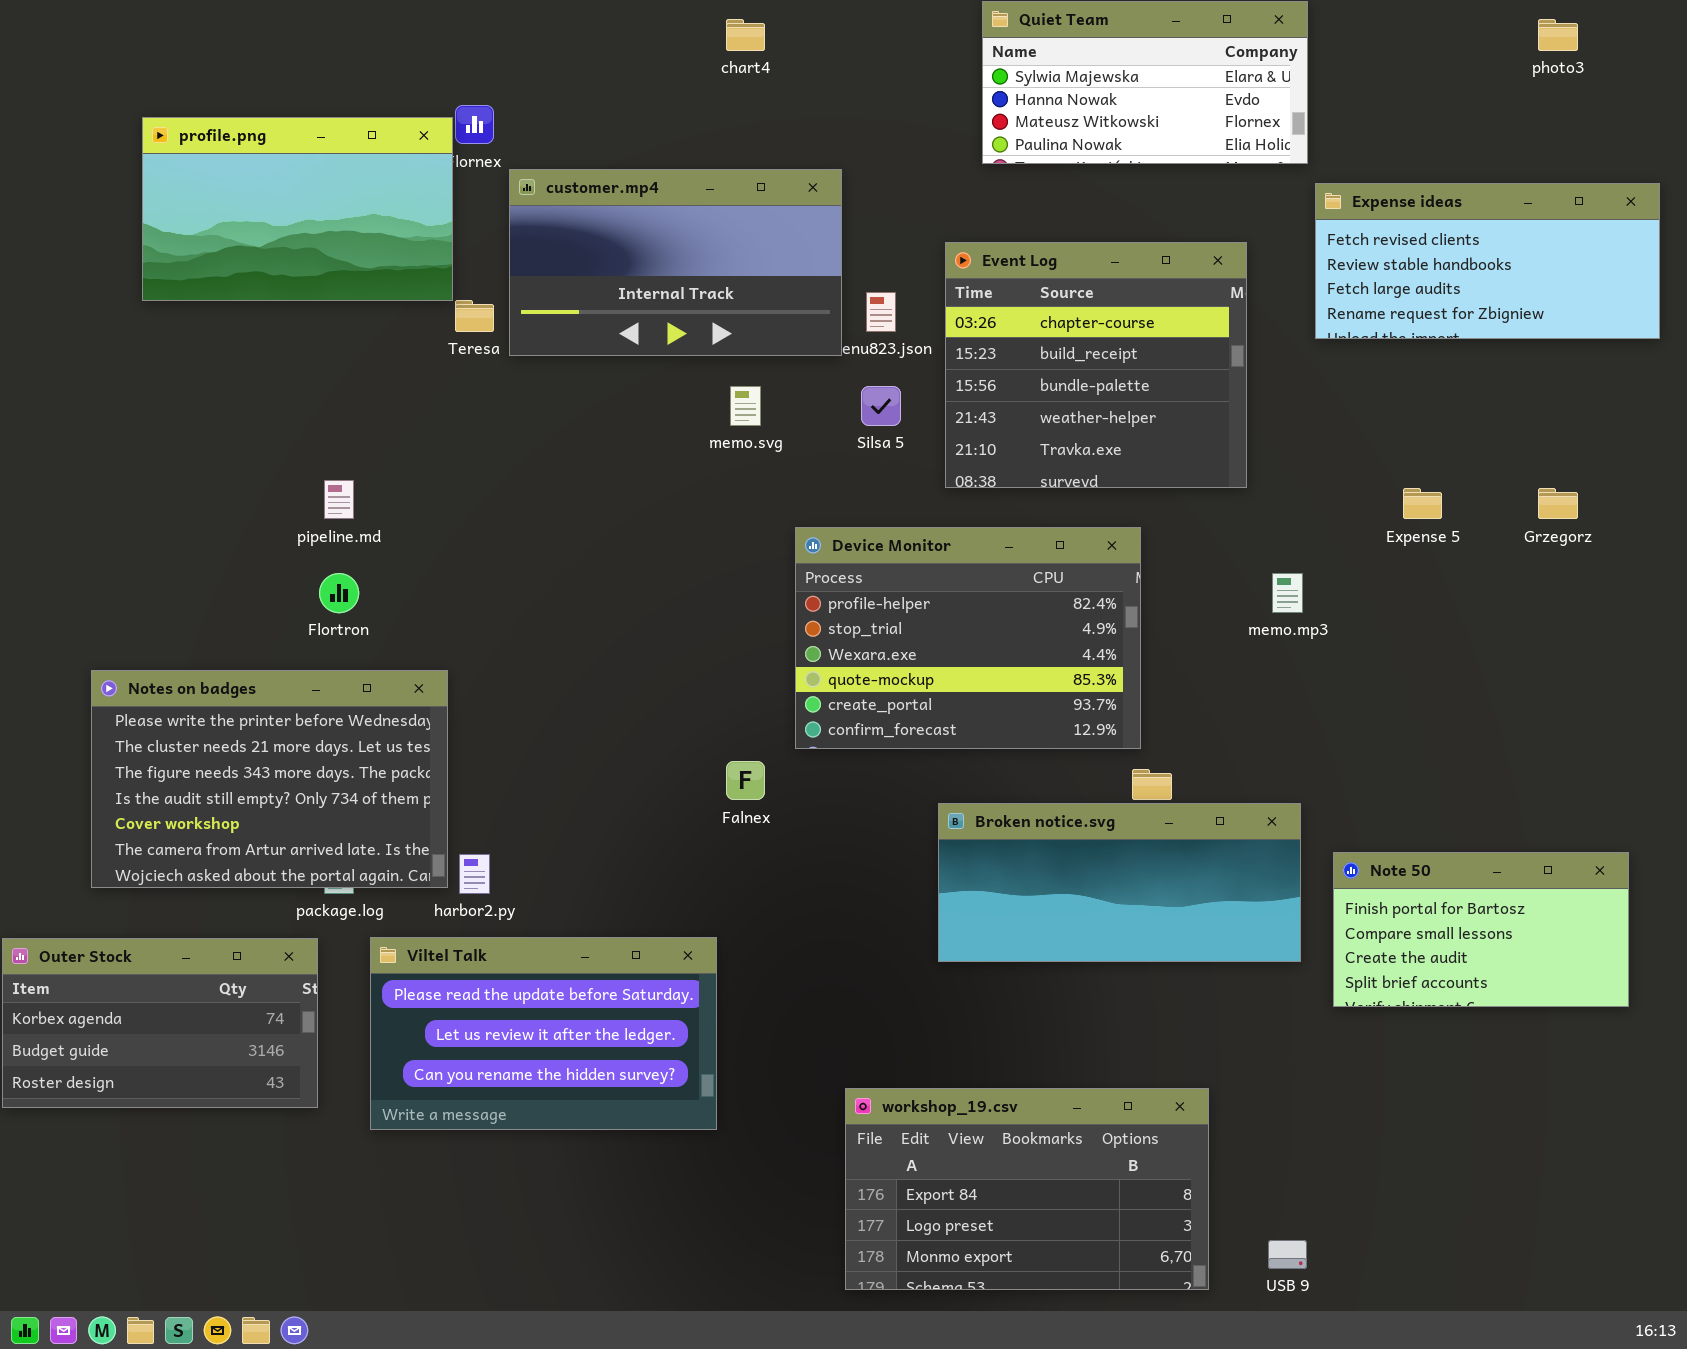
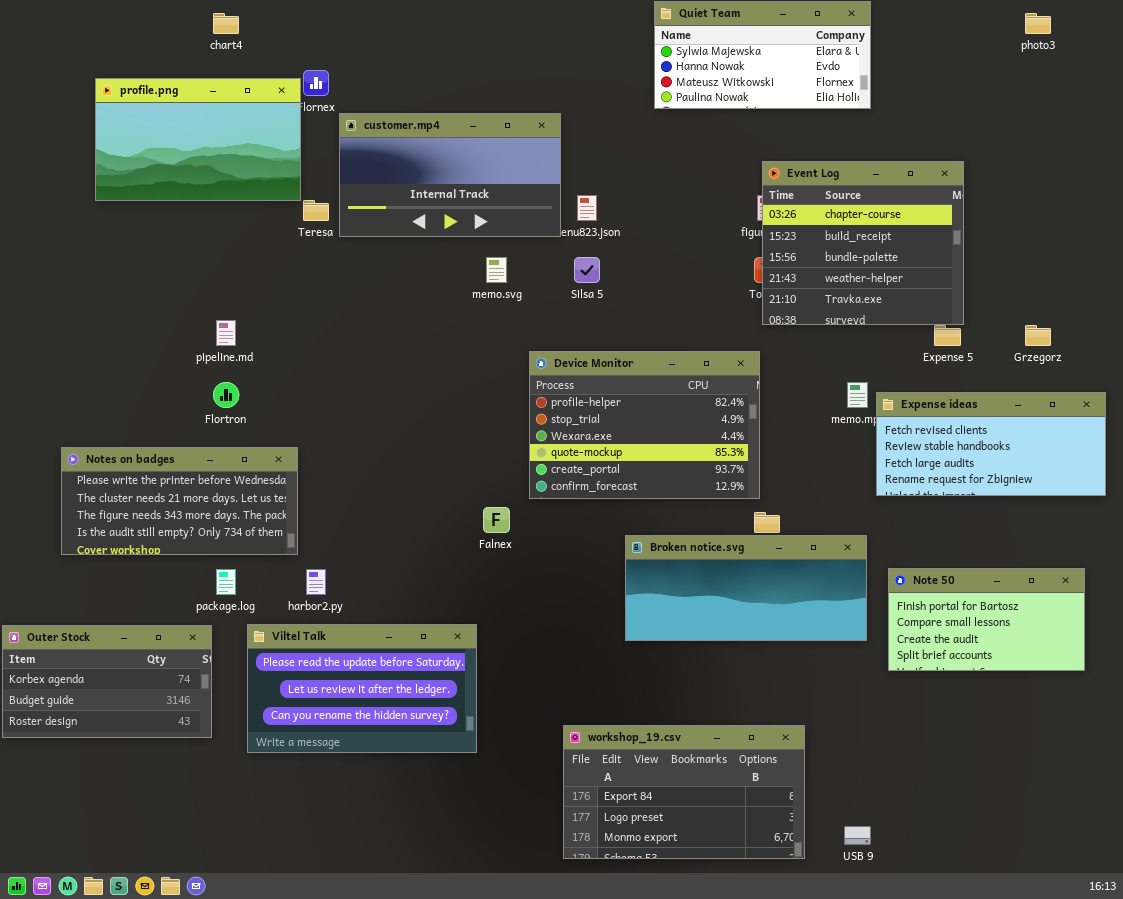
chart4: [726,19,765,51] -> [213,13,239,34], moved
Expense ideas: [1315,183,1660,339] -> [876,392,1106,496], moved
Event Log: [945,242,1247,488] -> [762,161,964,325], moved
Notes on badges: [91,670,448,888] -> [61,447,298,555], resized

